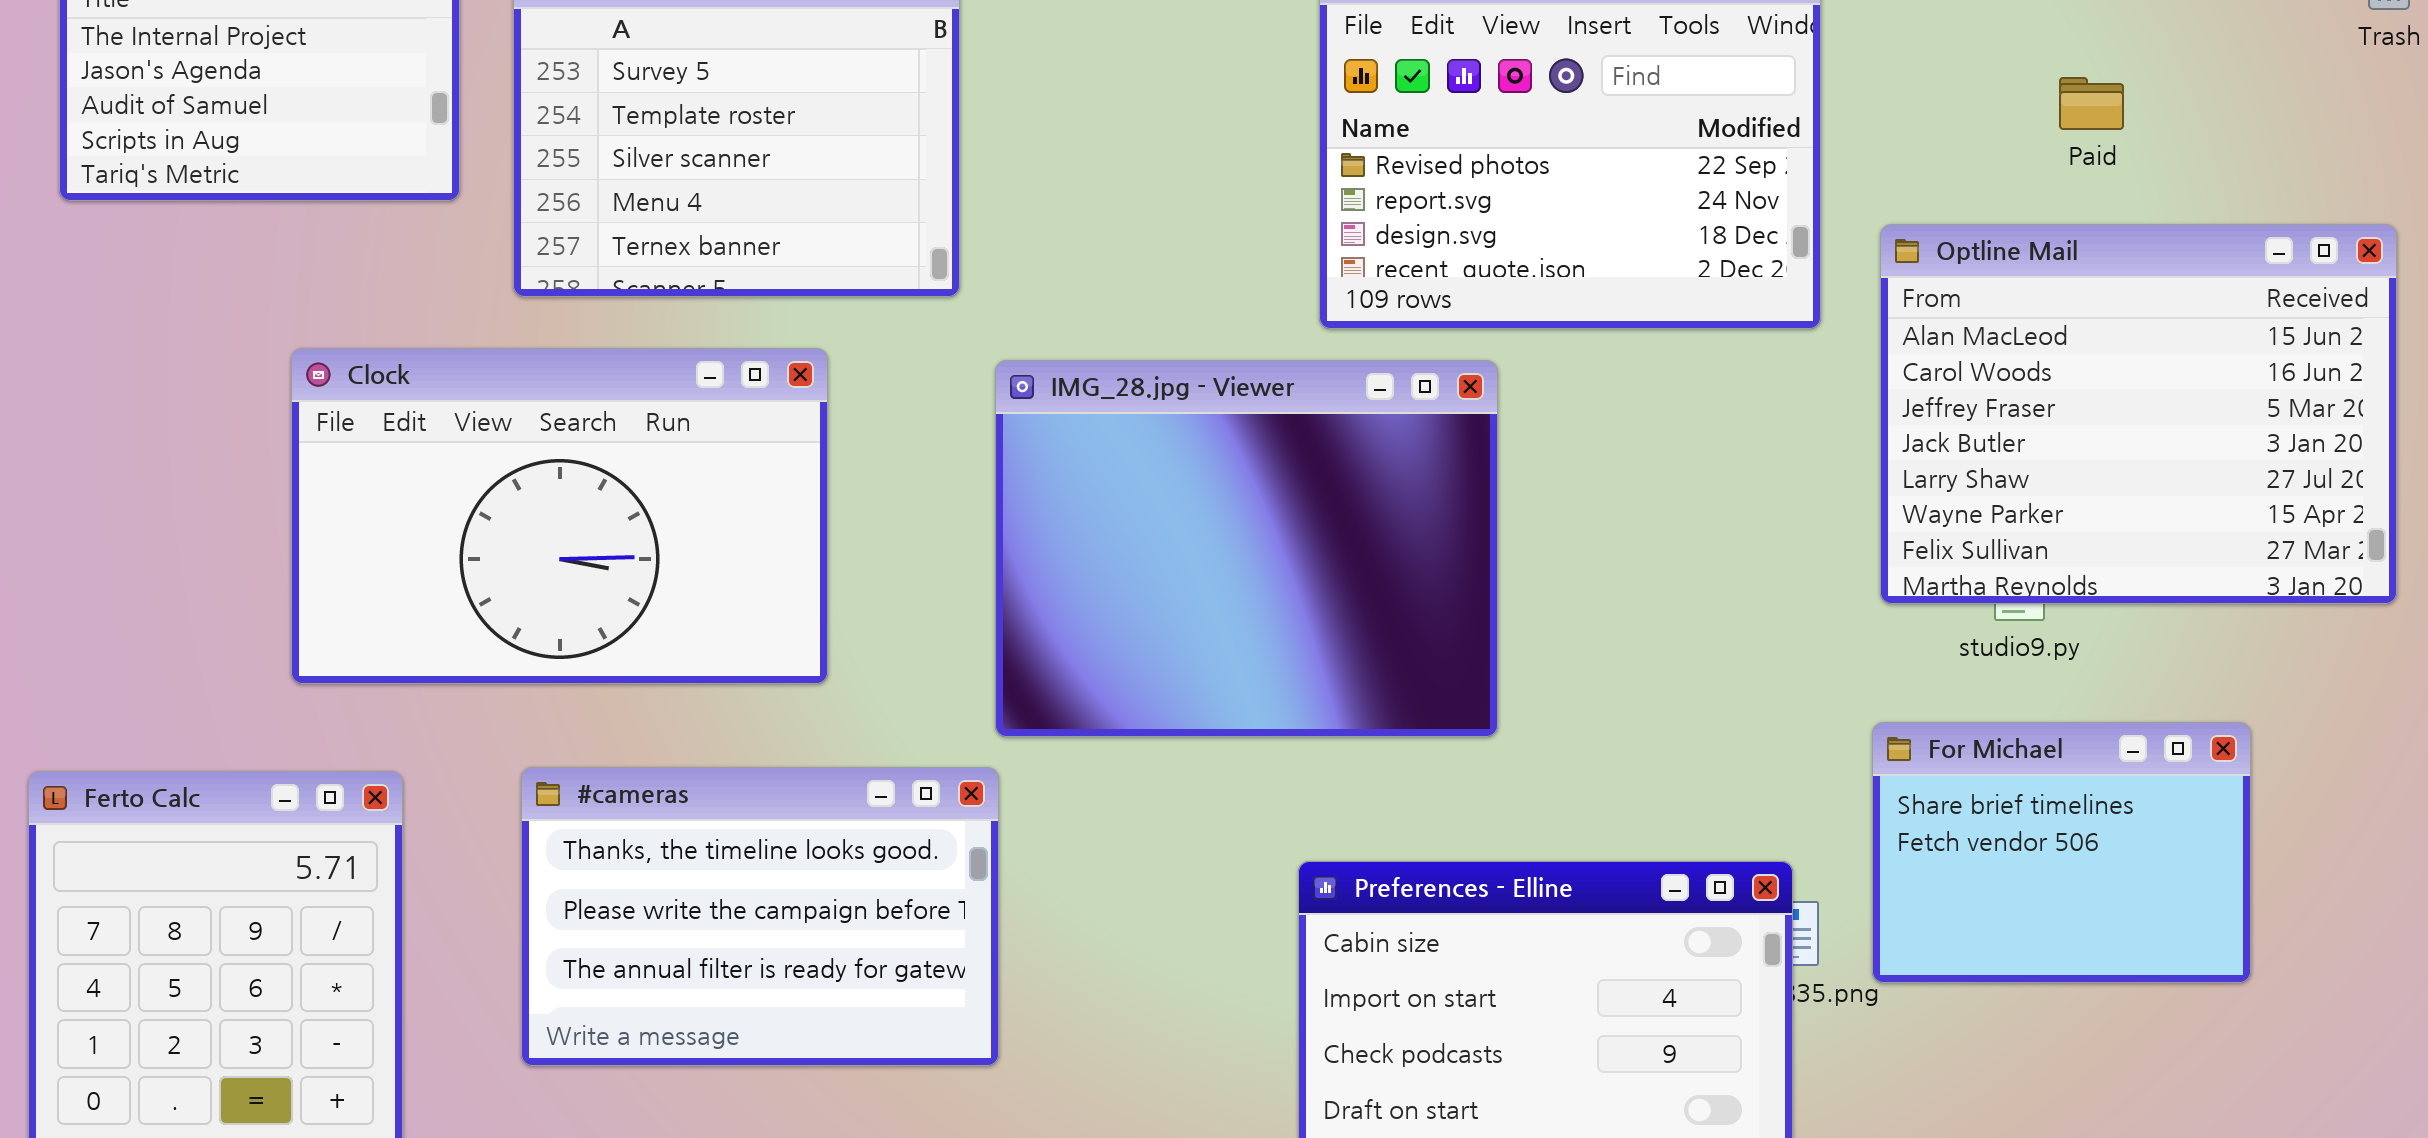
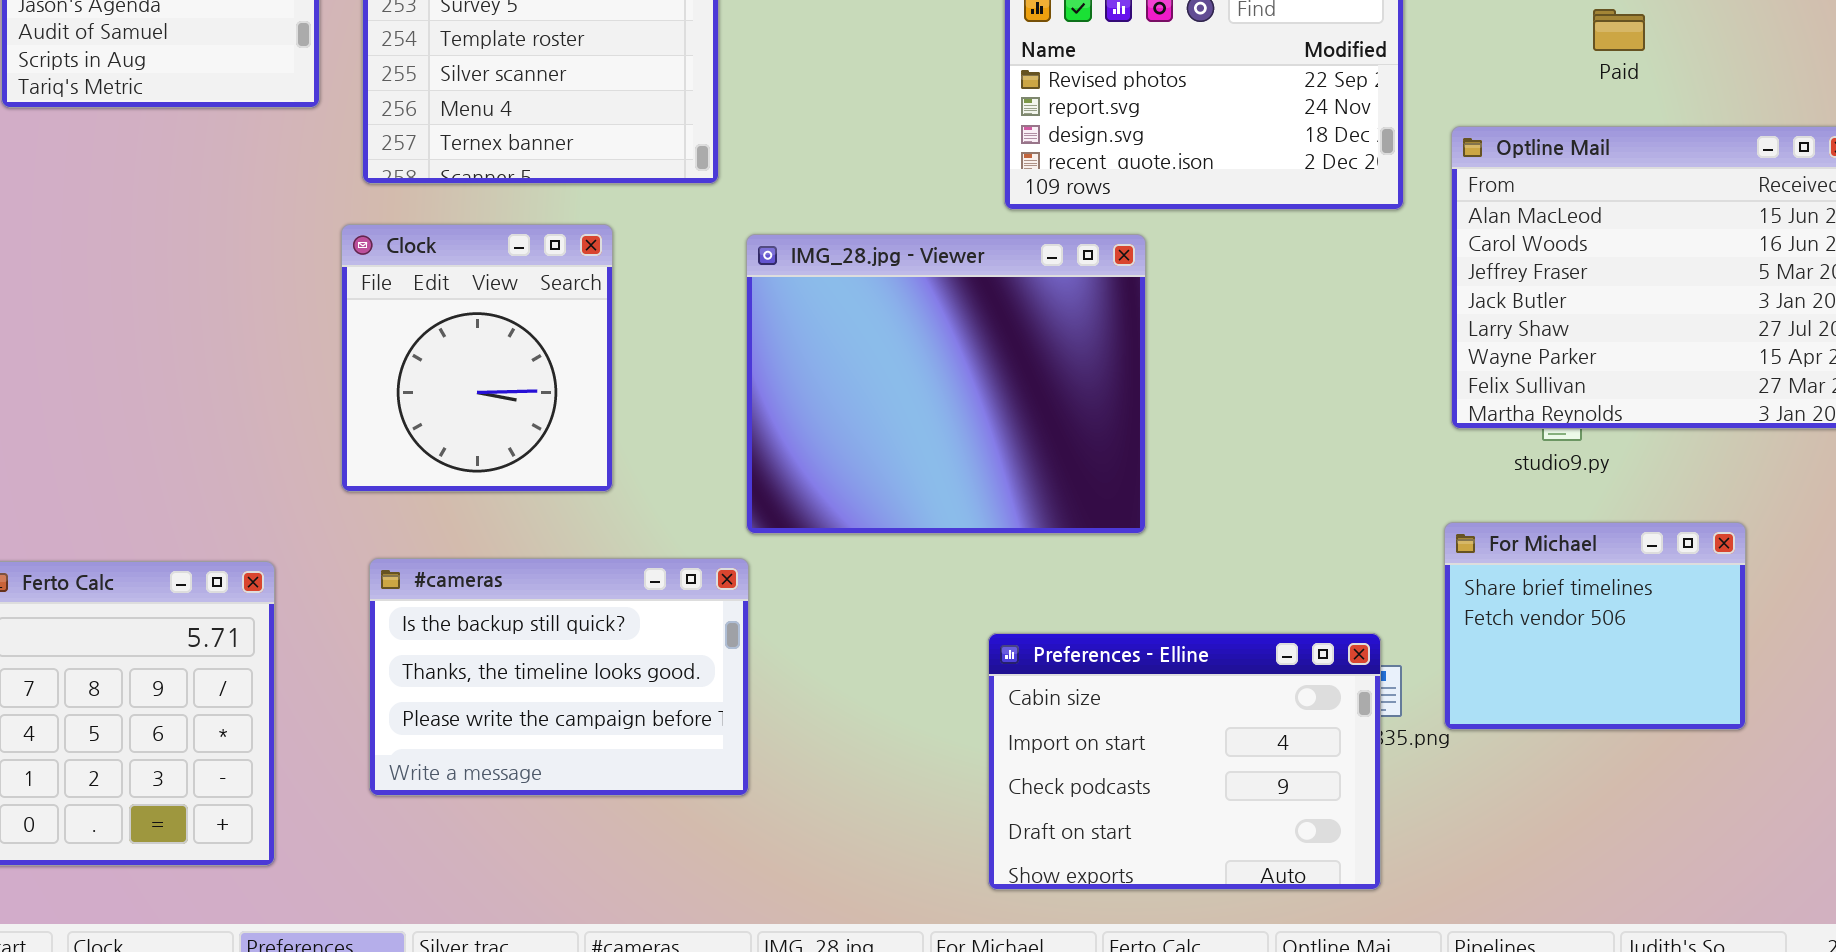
Clock: [291,348,828,684] -> [341,224,613,492], resized
#cameras: [521,767,999,1066] -> [369,558,749,796], scrolled up 1 row

